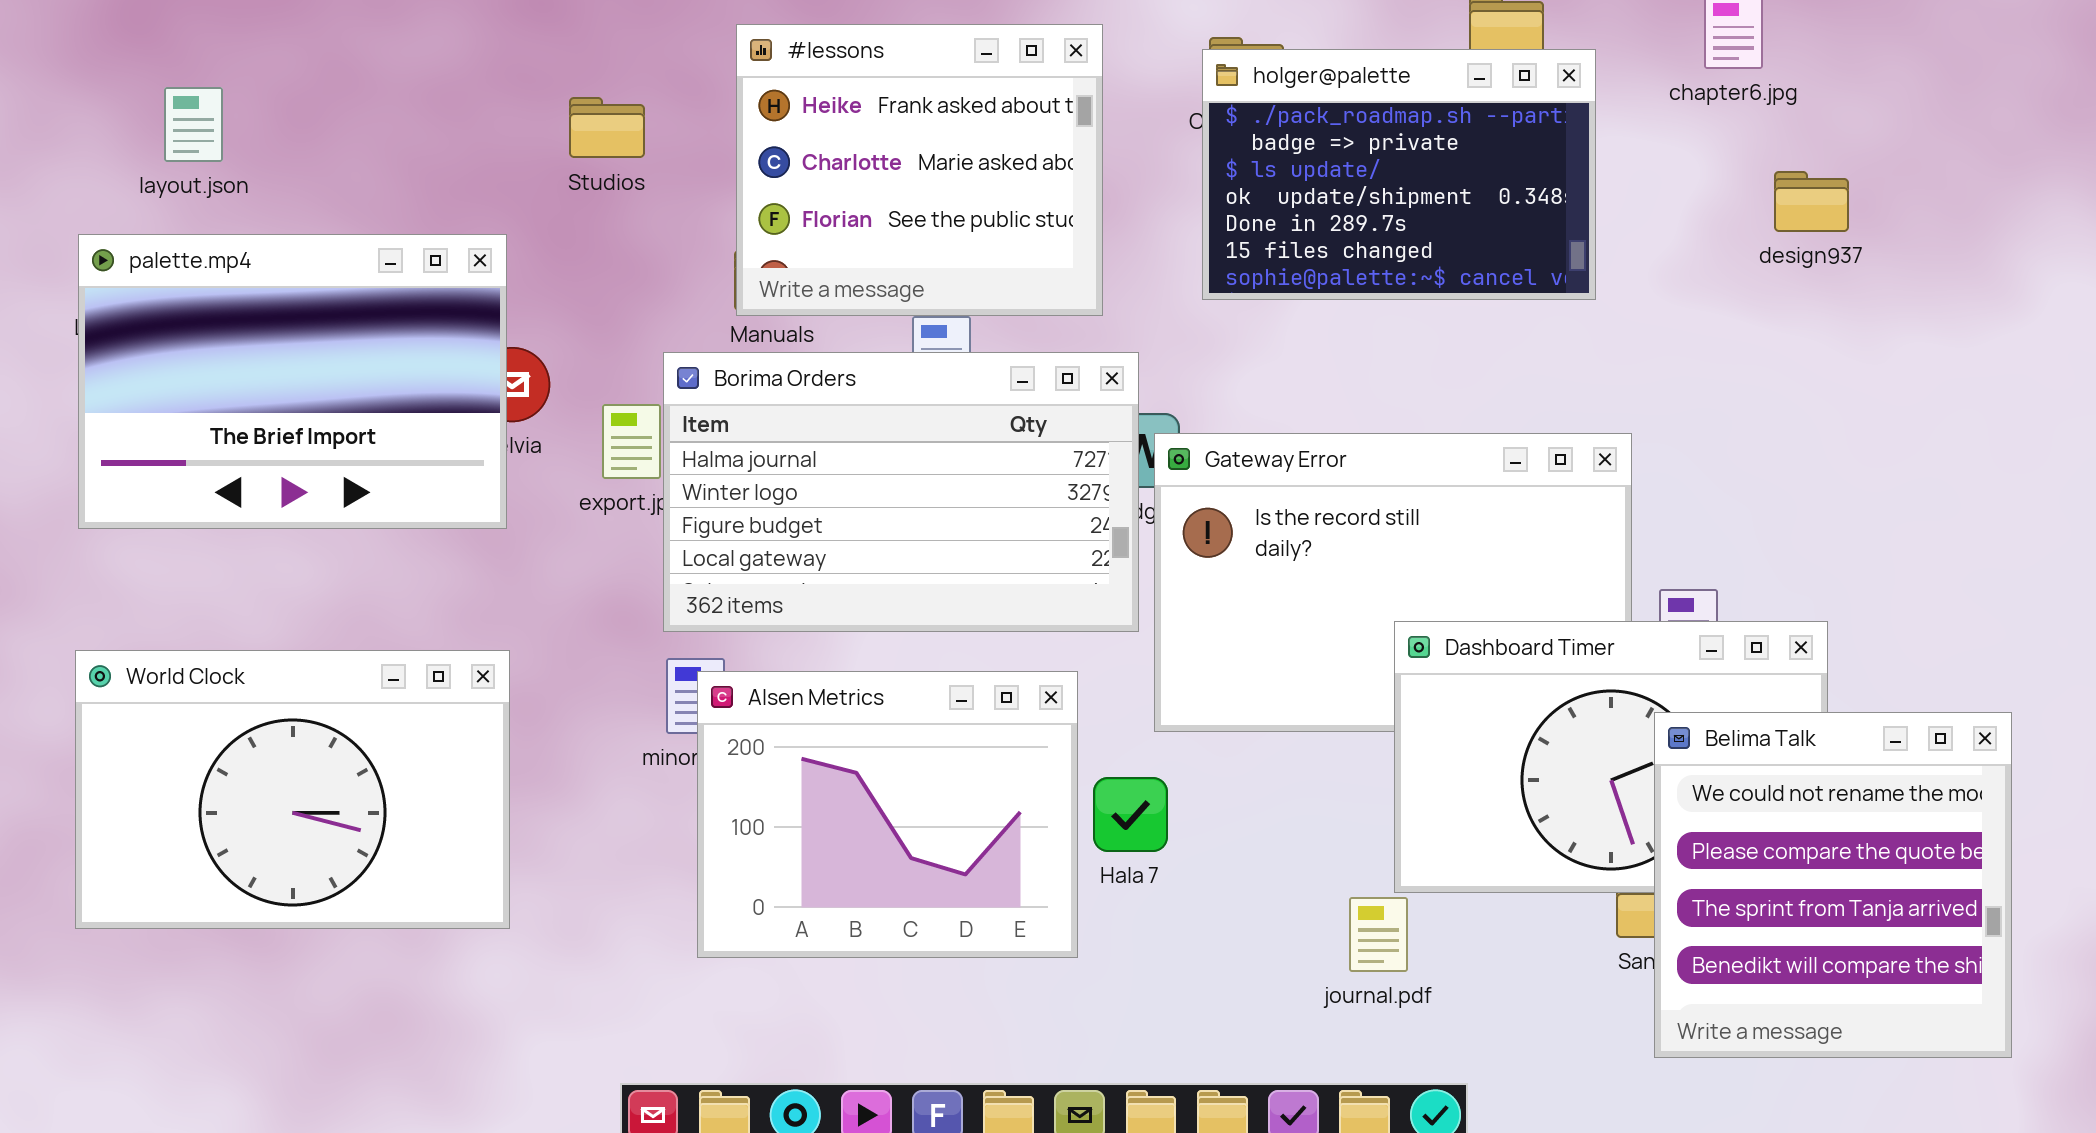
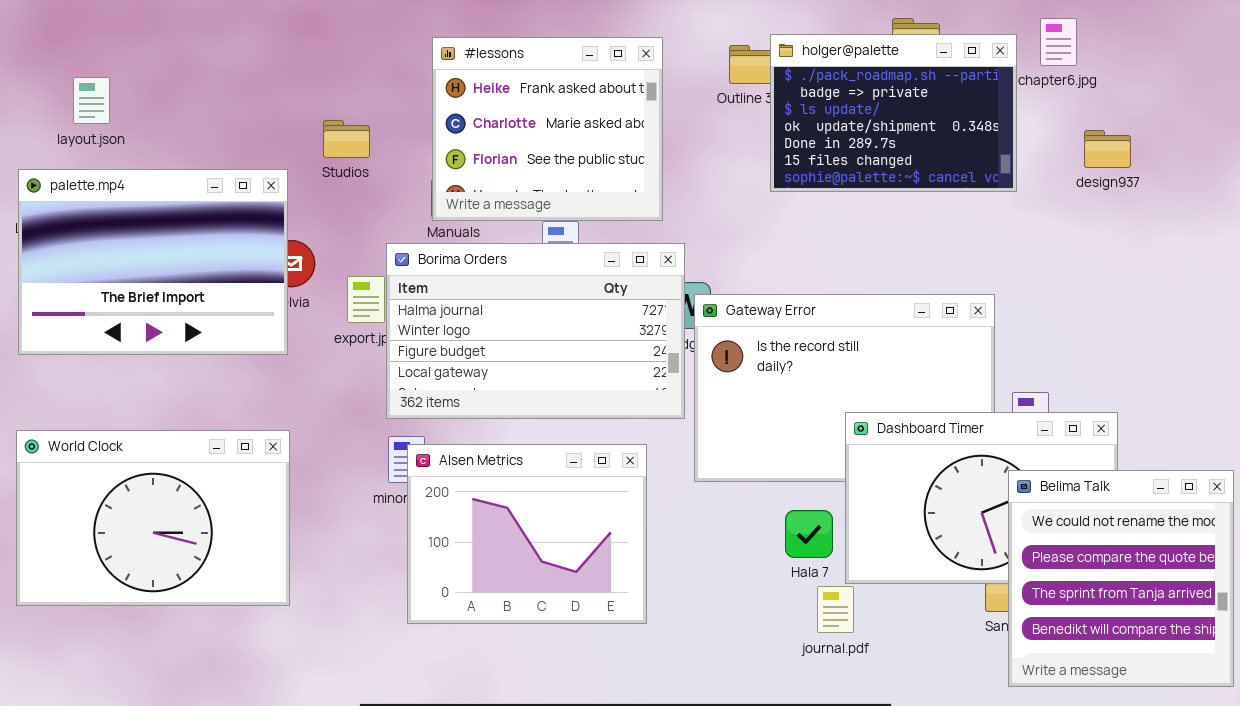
holger@palette: [1202,49,1596,300] -> [770,34,1017,192], moved
Studios: [569,97,645,158] -> [323,120,370,158], moved
Hala 7: [1093,777,1168,852] -> [785,510,833,558], moved

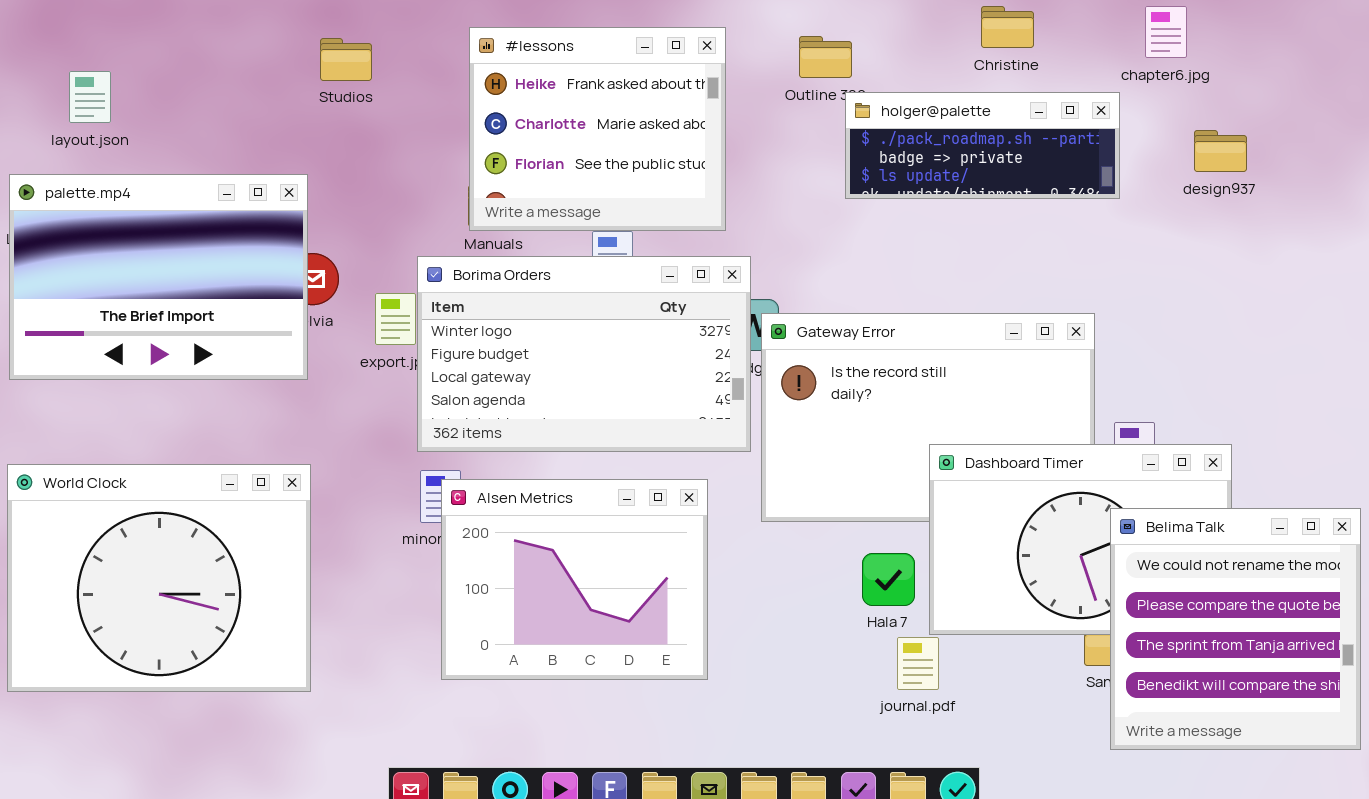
holger@palette: [770,34,1017,192] -> [845,92,1120,199], resized
Studios: [323,120,370,158] -> [320,38,372,81], moved
Borima Orders: [386,243,685,419] -> [417,256,751,452], scrolled down 1 row
World Clock: [16,430,290,606] -> [7,464,311,692], resized

